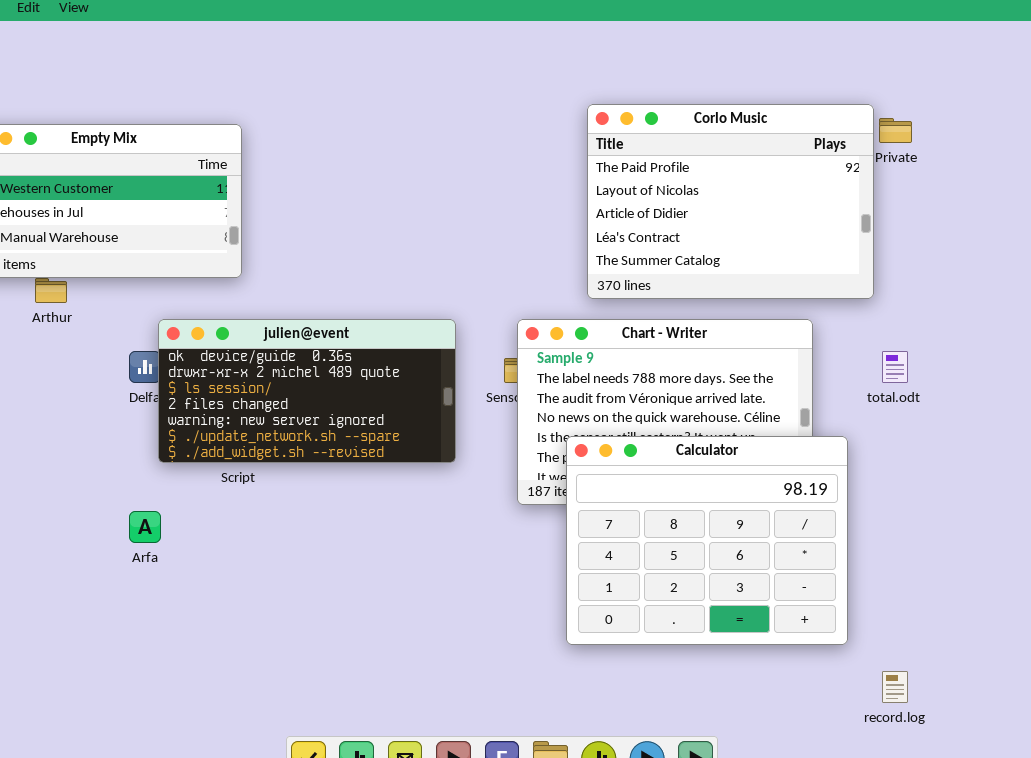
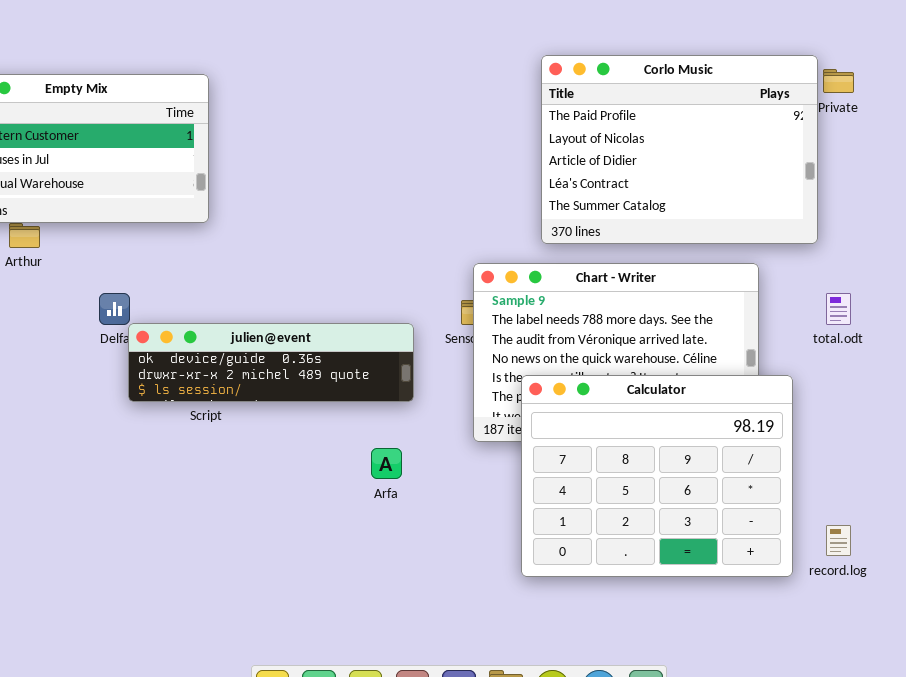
julien@event: [158,319,456,463] -> [128,323,414,402], resized
Arfa: [129,511,161,543] -> [371,448,402,479], moved
record.log: [882,671,908,703] -> [826,525,851,556], moved

